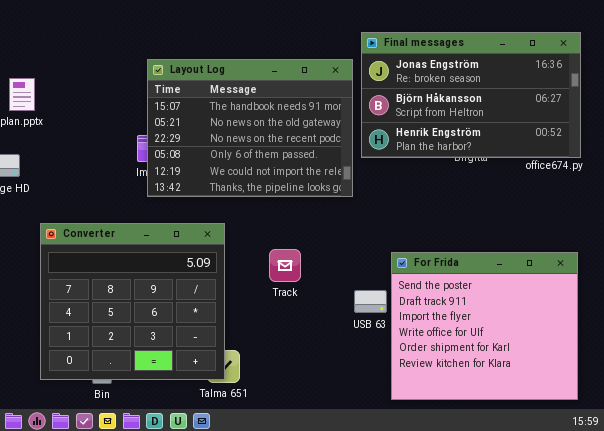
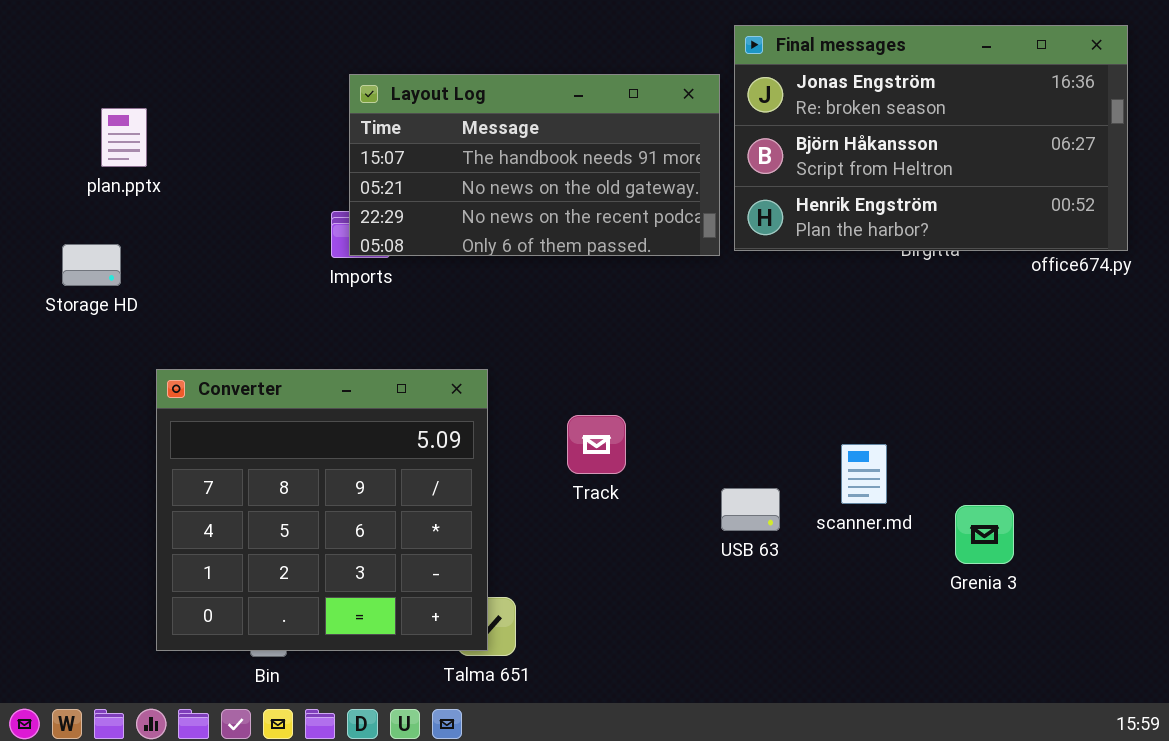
Layout Log: [147,59,353,197] -> [349,74,720,256], resized
For Frida: [391,252,578,400] -> none, closed

